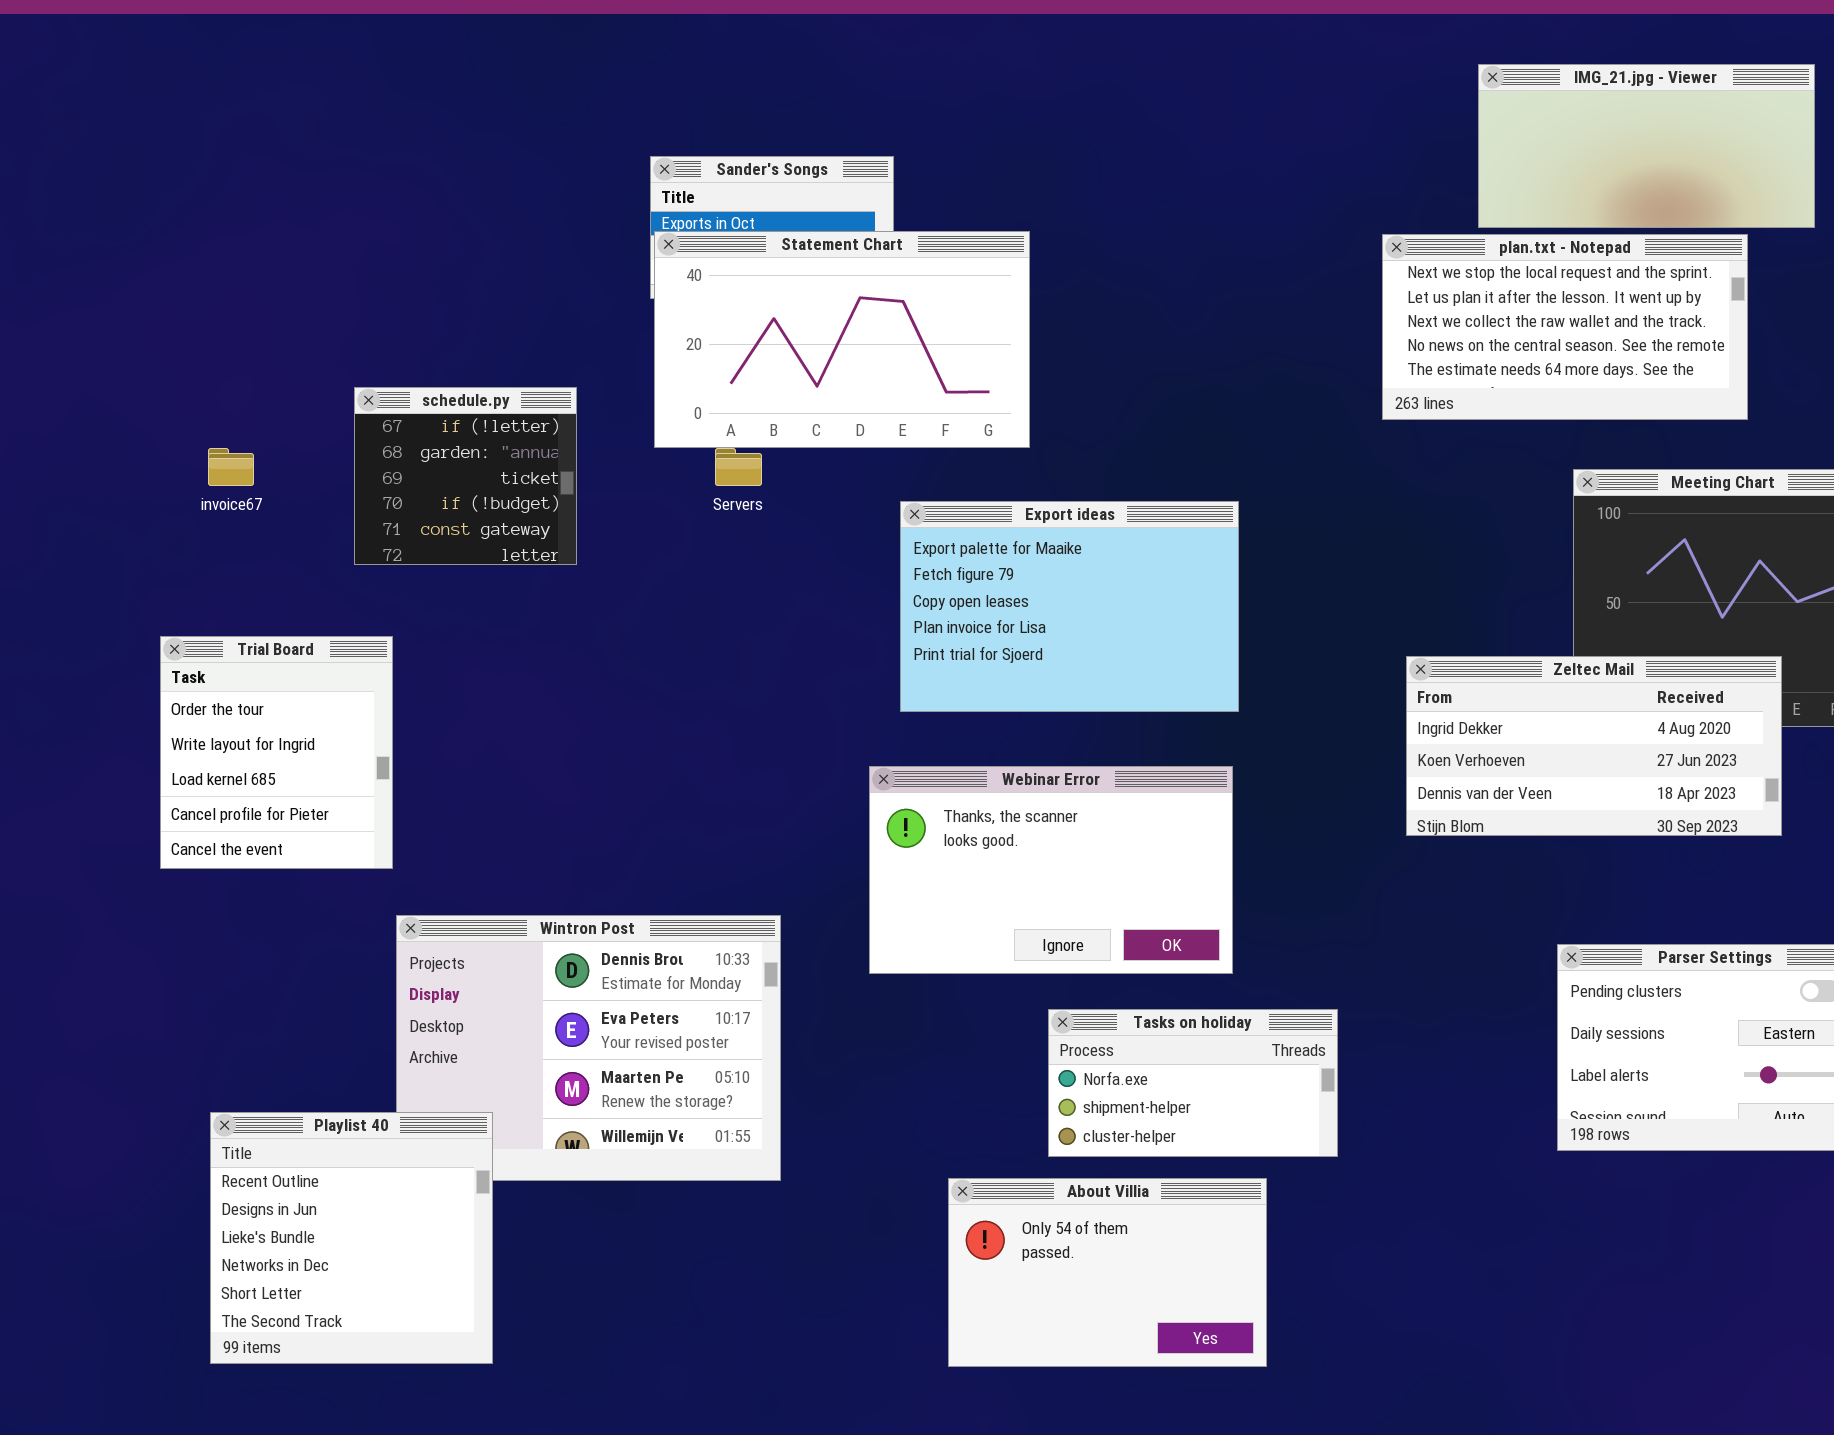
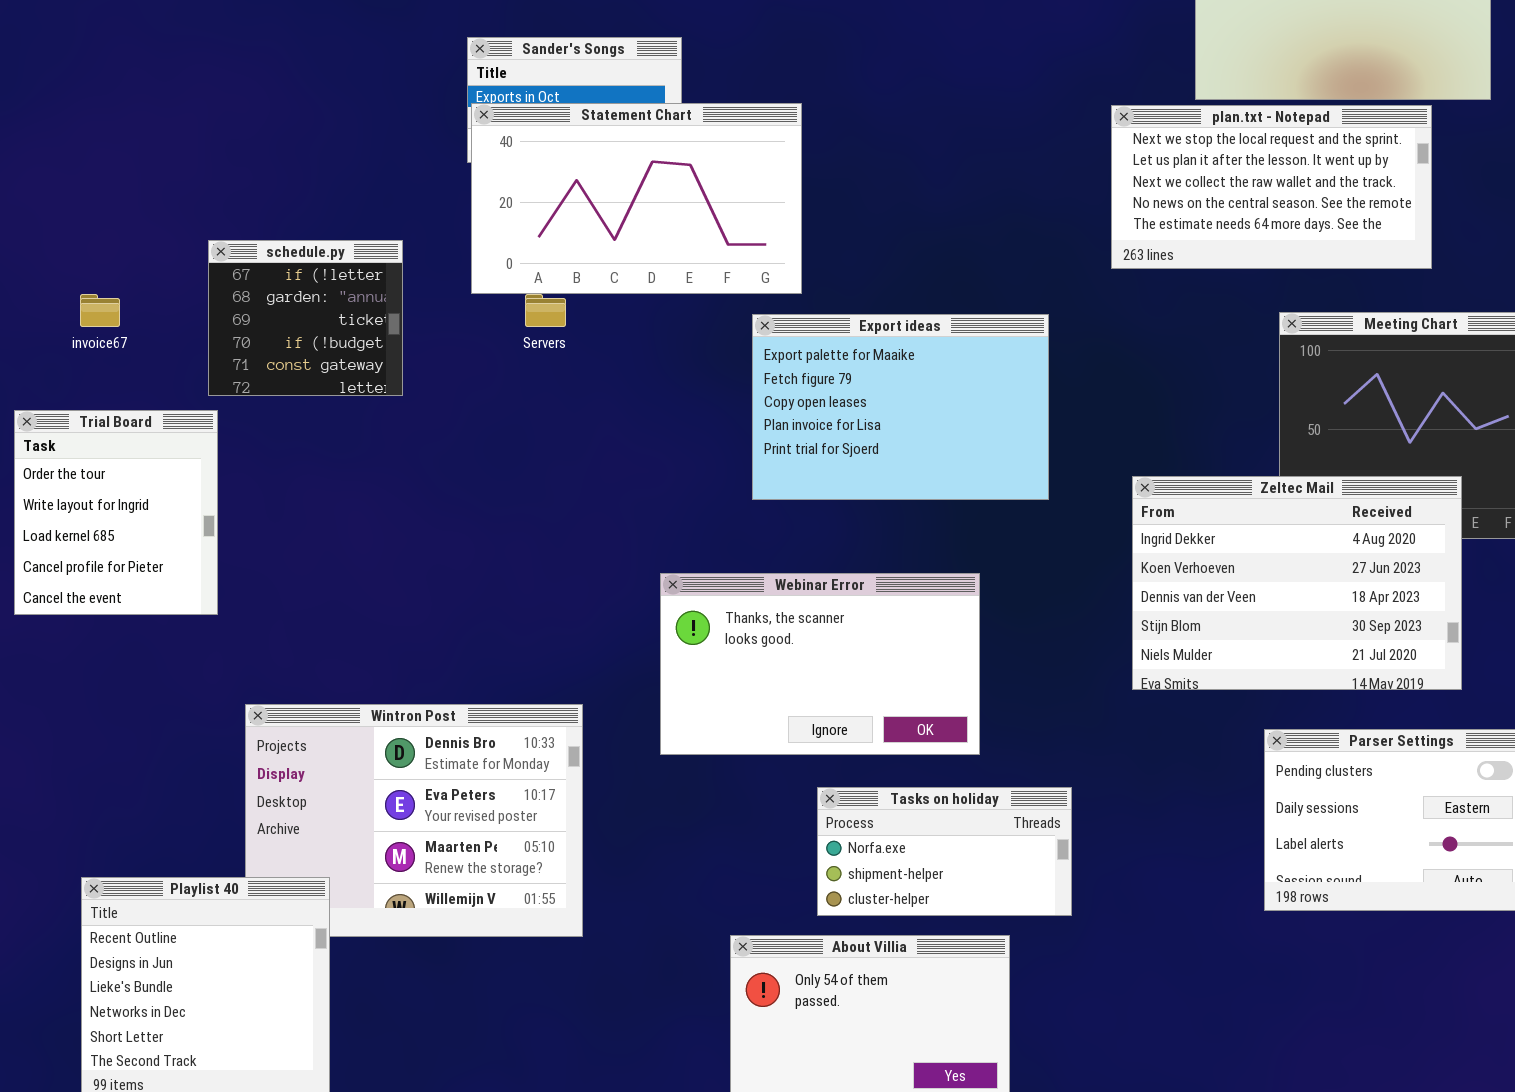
Export ideas: [900,501,1239,712] -> [752,314,1049,500], moved
Trial Board: [160,636,393,869] -> [14,410,218,615], moved
Zeltec Mail: [1406,656,1782,836] -> [1132,476,1462,690], resized

